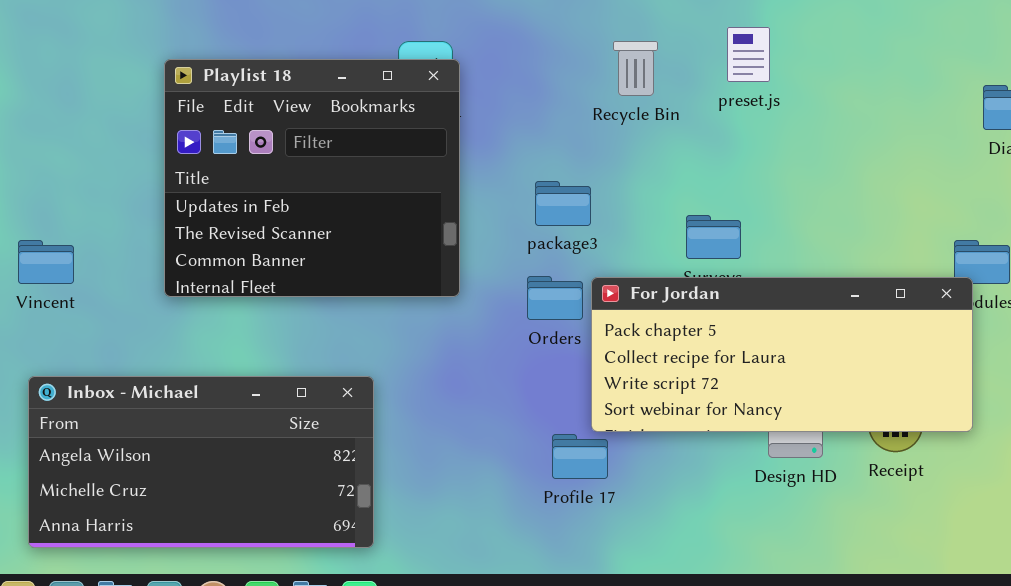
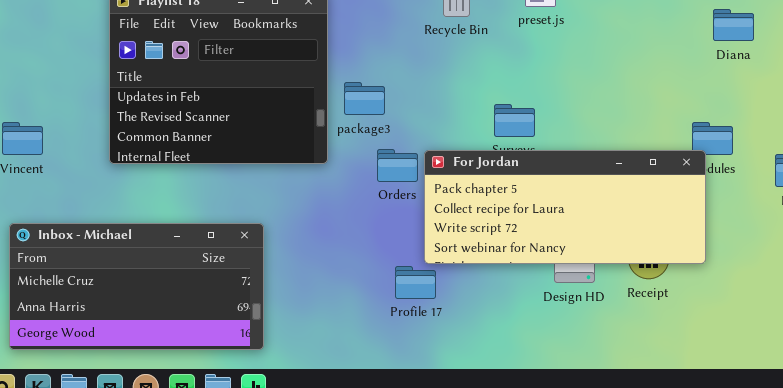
package3: [535,181,591,226] -> [344,82,385,115], moved
Inbox - Michael: [28,376,374,548] -> [9,223,264,350], scrolled down 1 row

